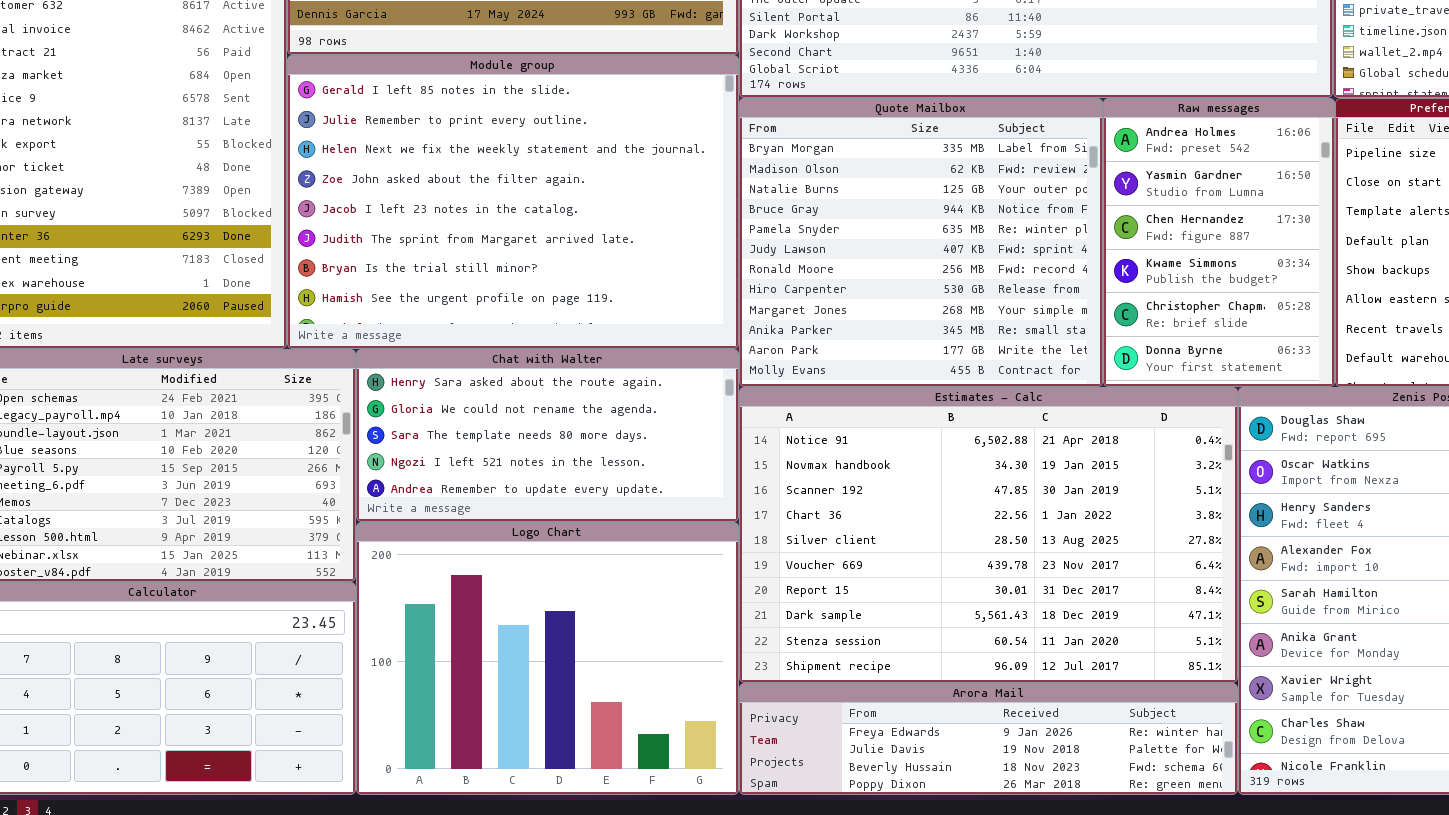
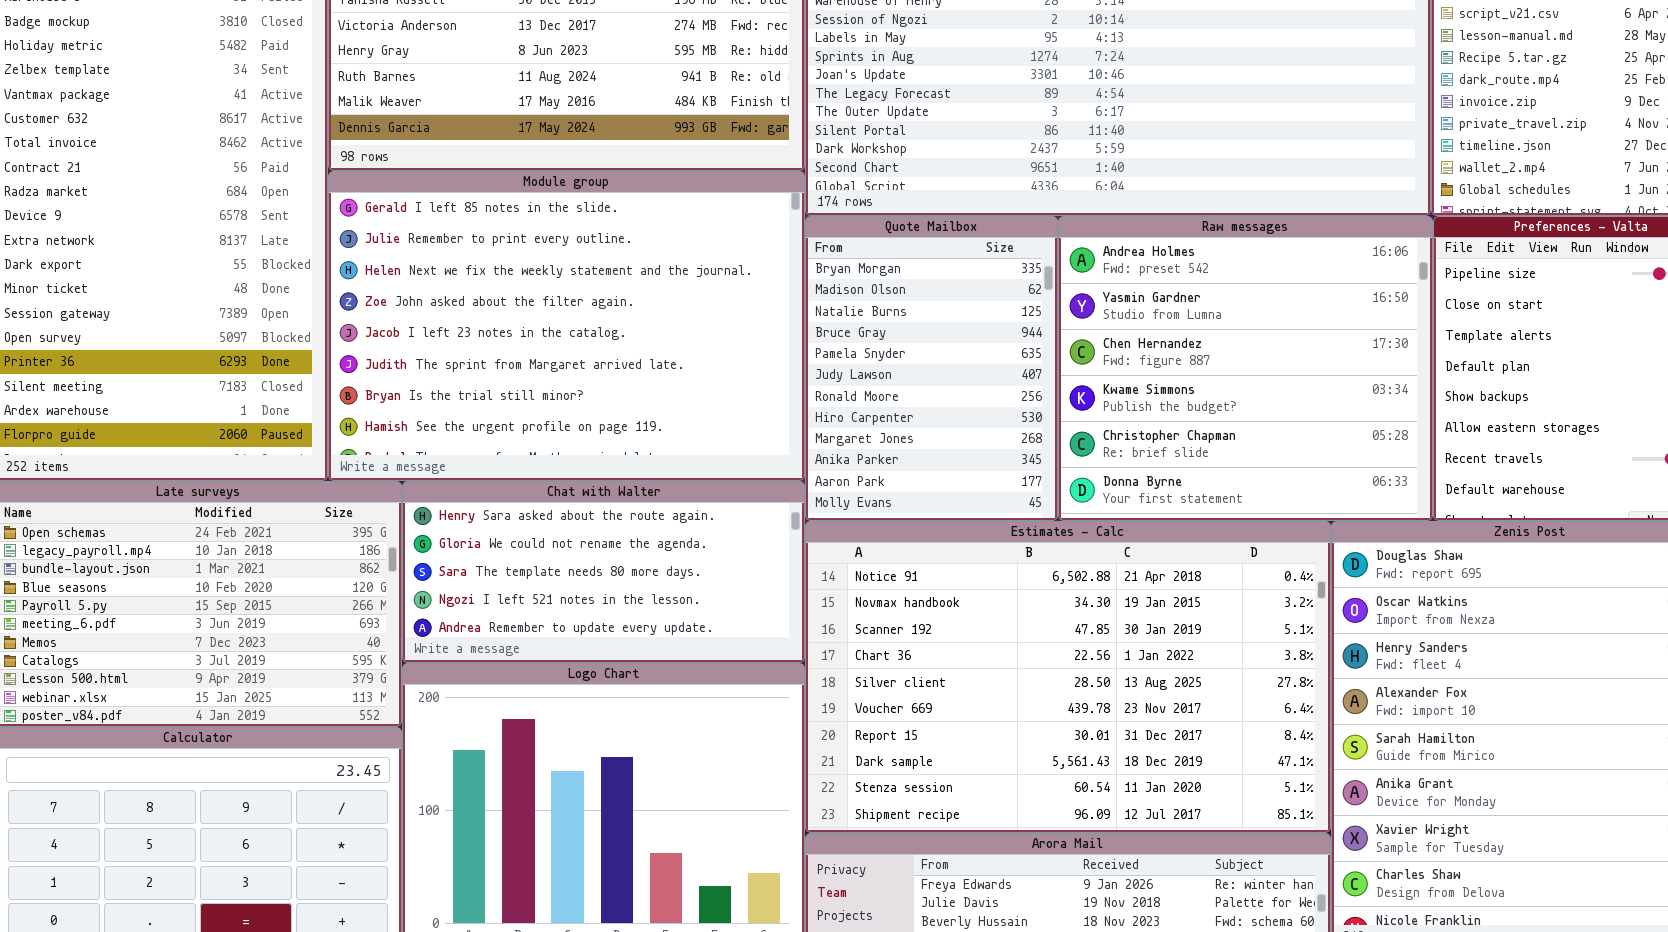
Quote Mailbox: [739,98,1103,387] -> [805,216,1058,521], resized
Raw messages: [1103,98,1335,387] -> [1058,216,1433,521], resized

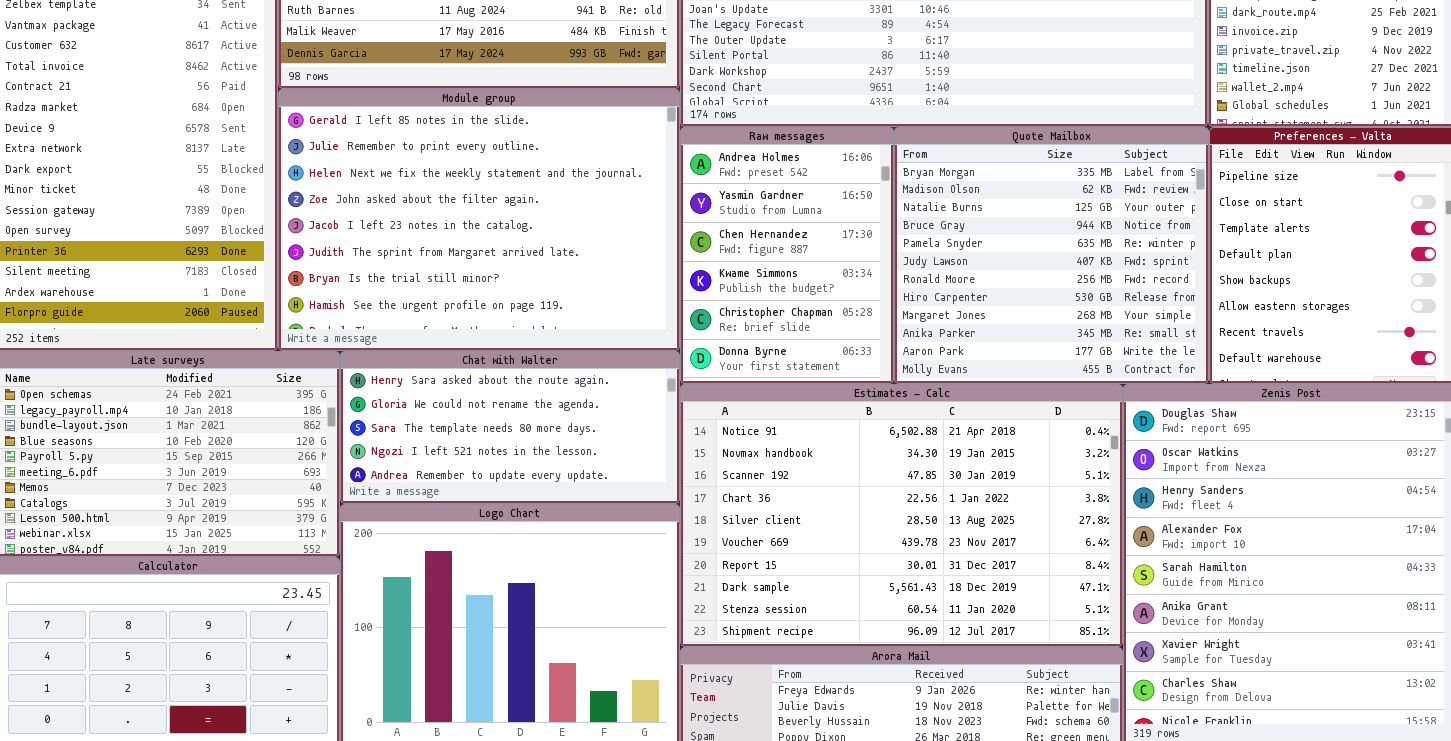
Quote Mailbox: [805,216,1058,521] -> [894,127,1209,384], moved, resized
Raw messages: [1058,216,1433,521] -> [680,127,894,384], moved, resized

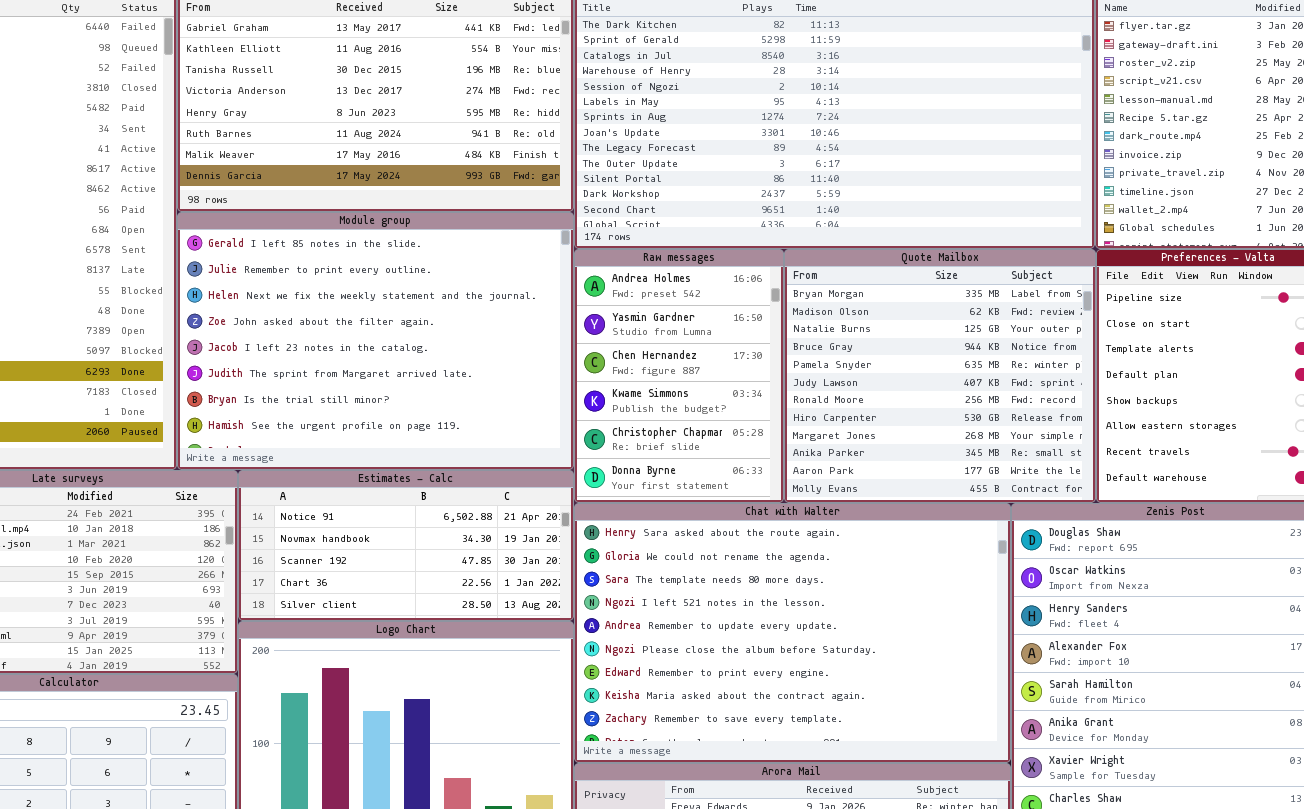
Chat with Walter: [340,351,680,504] -> [574,503,1011,763], moved, resized
Estimates - Calc: [680,384,1123,647] -> [238,470,574,621], moved, resized

